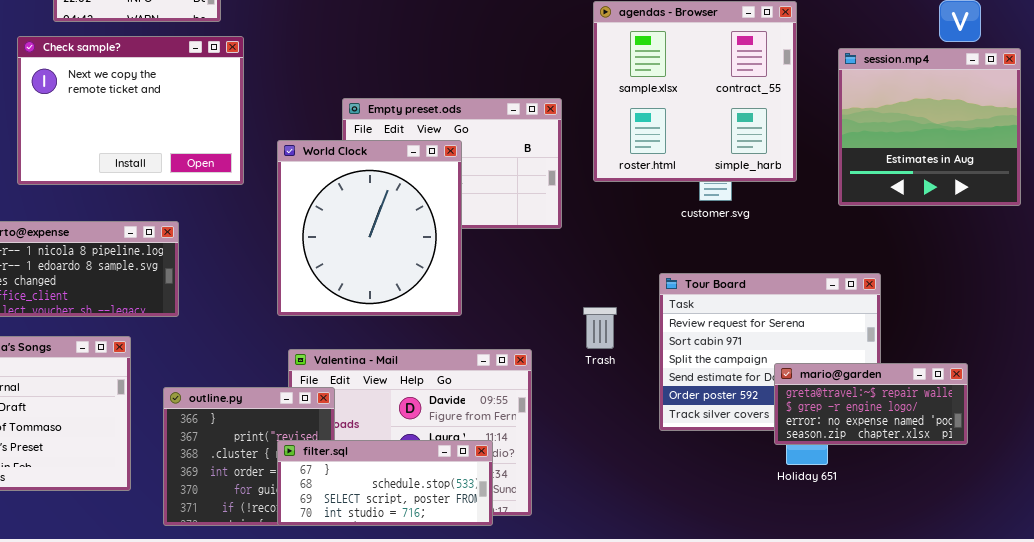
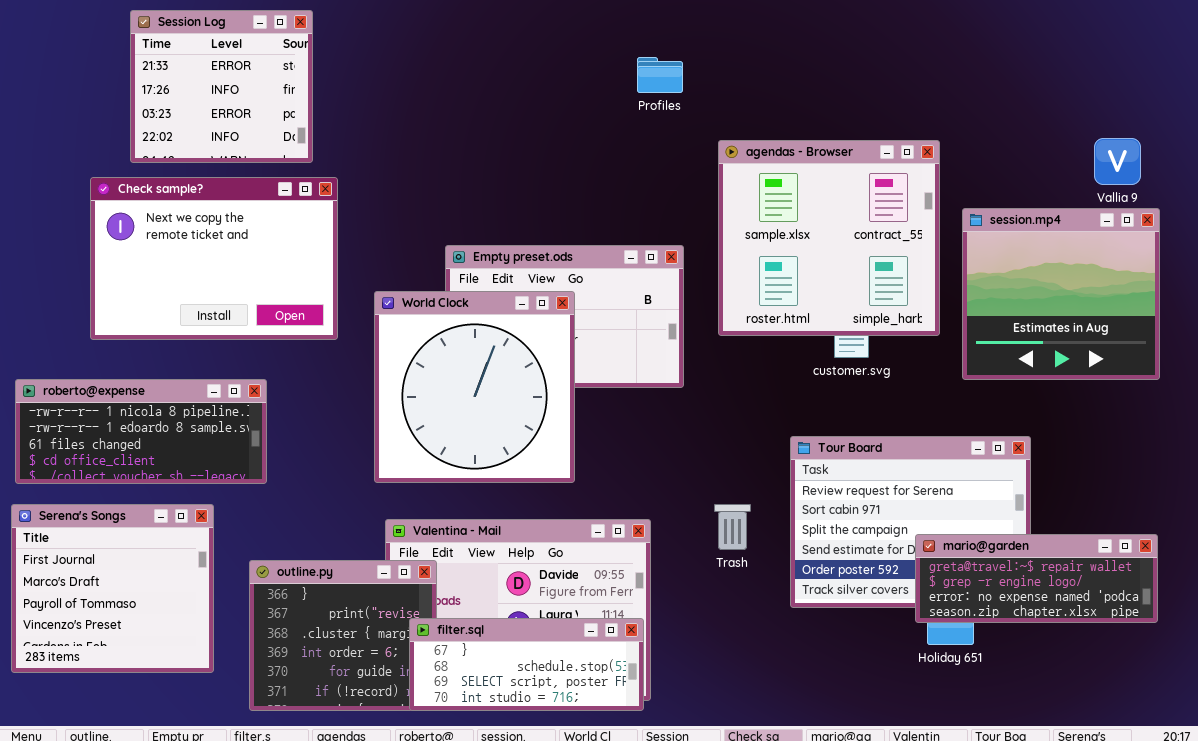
session.mp4: [838,48,1021,206] -> [962,208,1160,380], moved
Trash: [583,307,617,349] -> [714,504,751,550], moved
mario@garden: [774,363,968,445] -> [915,534,1158,623], resized
filter.sql: [277,440,493,526] -> [409,618,644,711], moved

